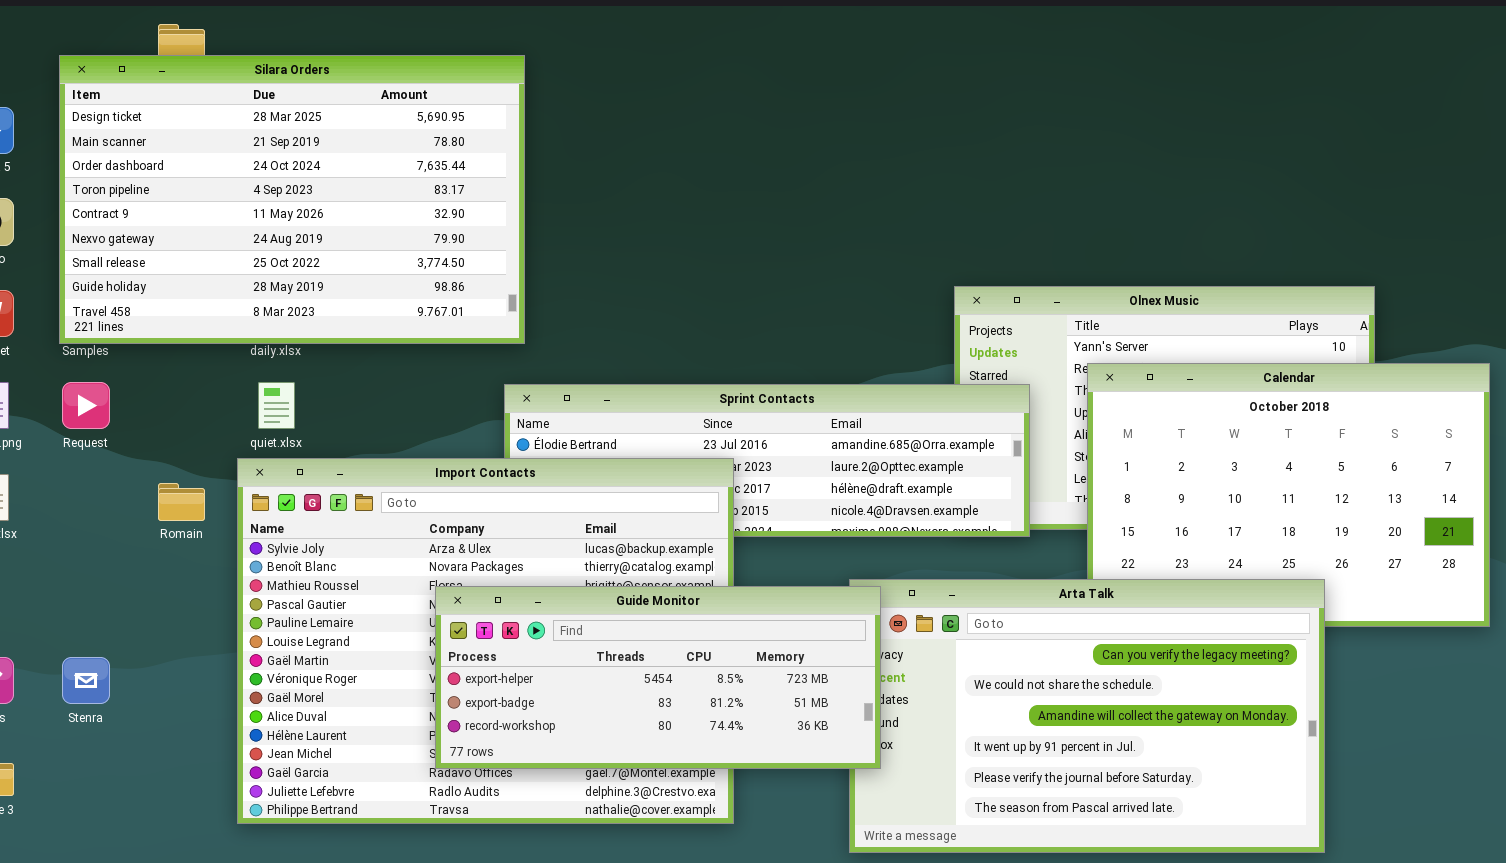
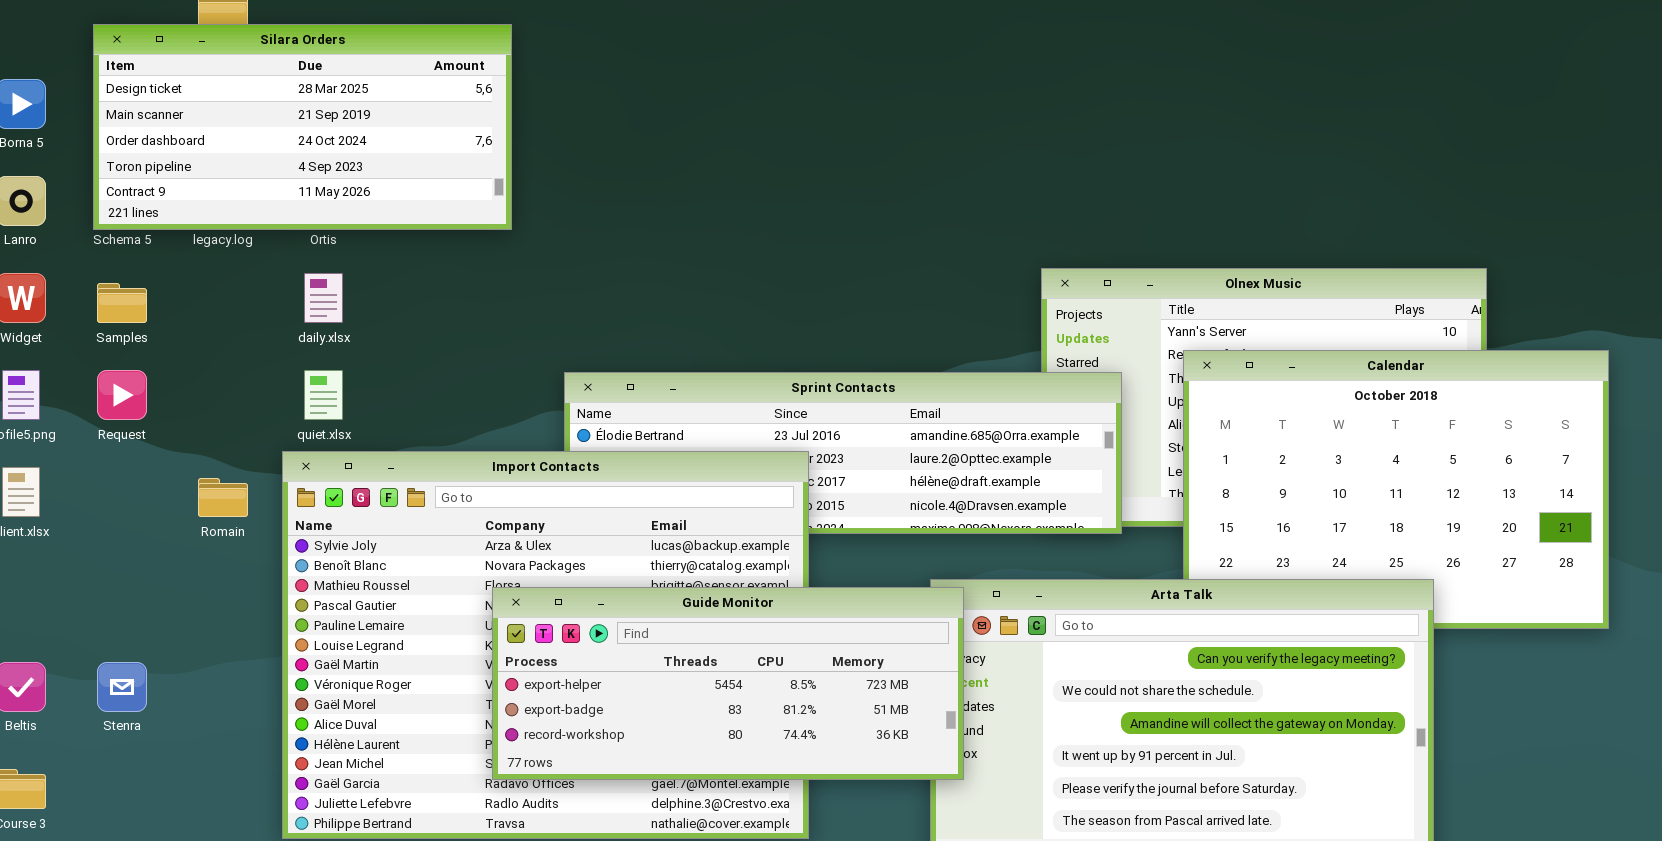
Silara Orders: [59,55,525,344] -> [93,24,512,230], resized

